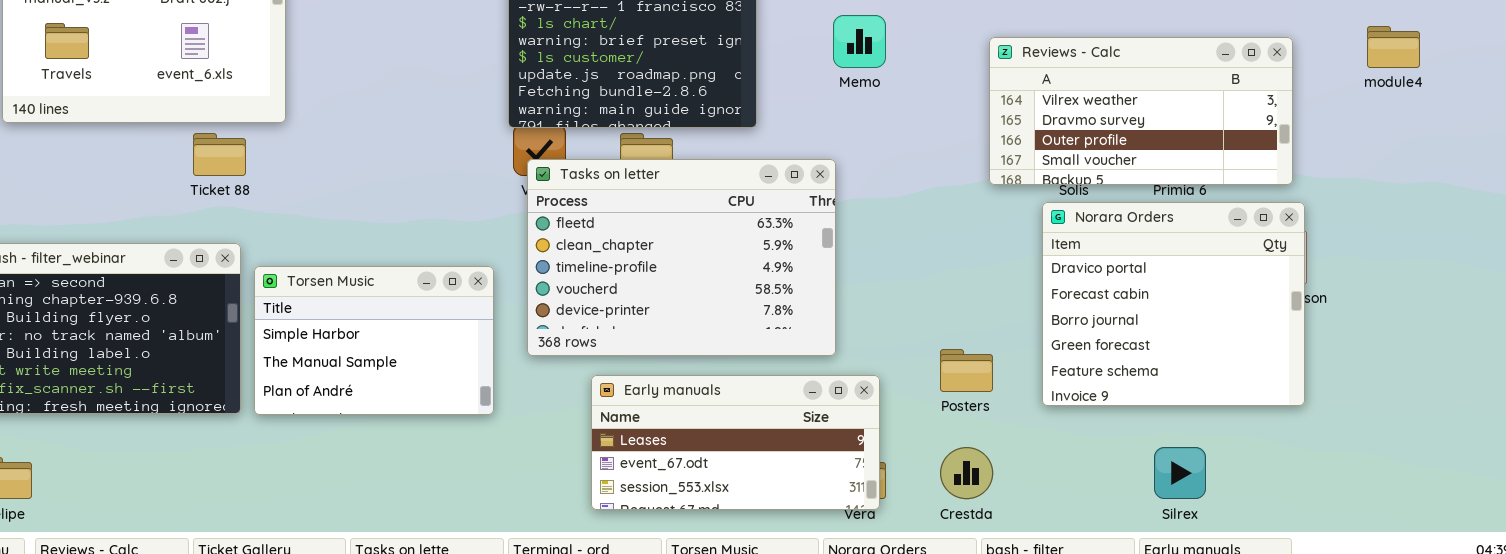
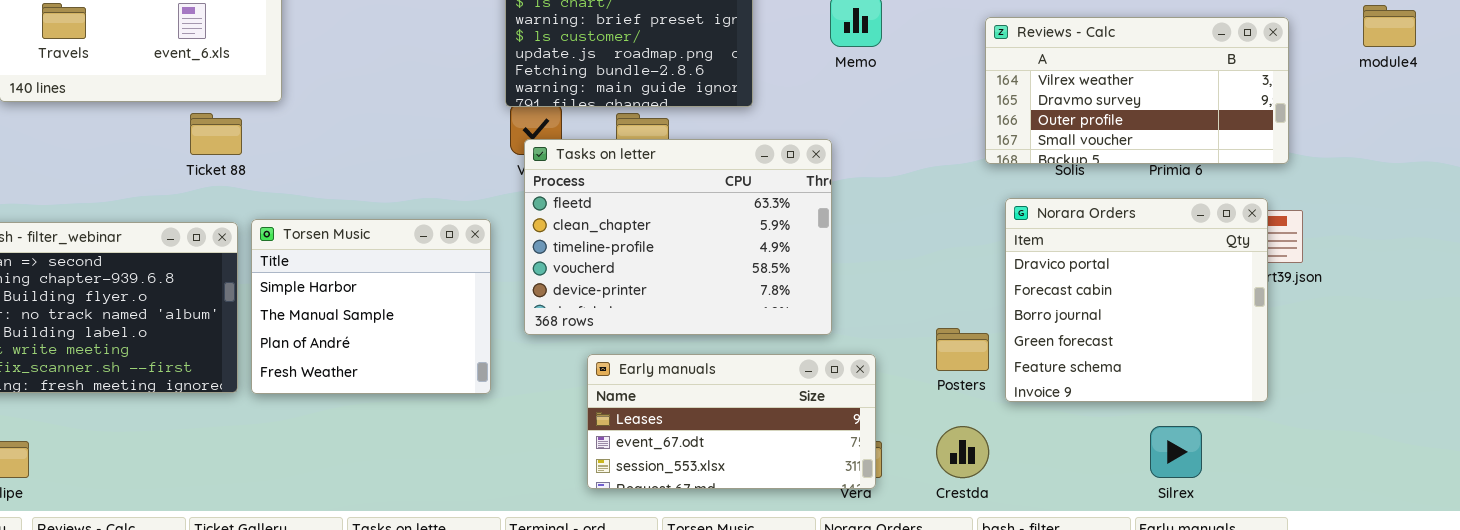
Norara Orders: [1042,202,1305,406] -> [1005,198,1268,402], moved
Torsen Music: [254,266,494,415] -> [251,219,491,394], resized

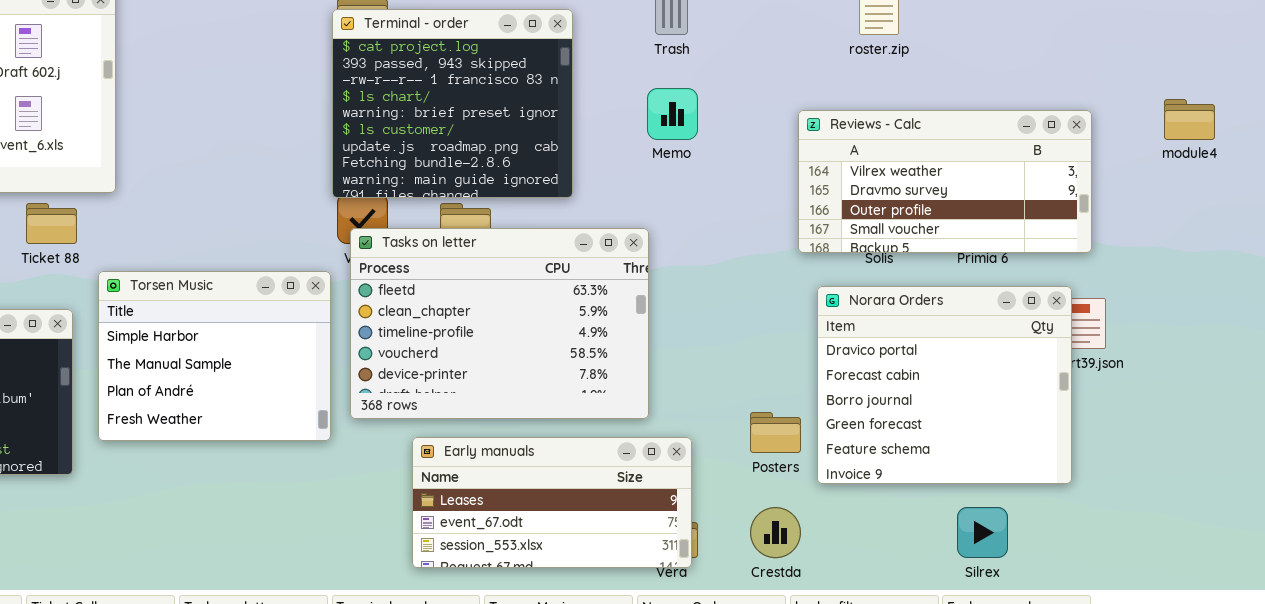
Torsen Music: [251,219,491,394] -> [98,271,331,441], moved

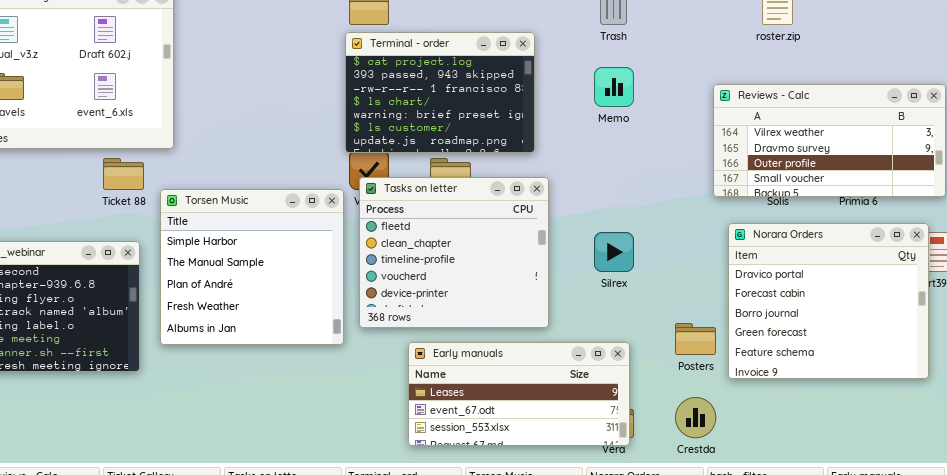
Terminal - order: [332,9,573,198] -> [345,32,535,153], resized
Tasks on letter: [350,228,649,419] -> [359,177,549,328], resized
Torsen Music: [98,271,331,441] -> [160,189,344,345], resized
Silrex: [957,507,1008,558] -> [594,232,634,272], moved

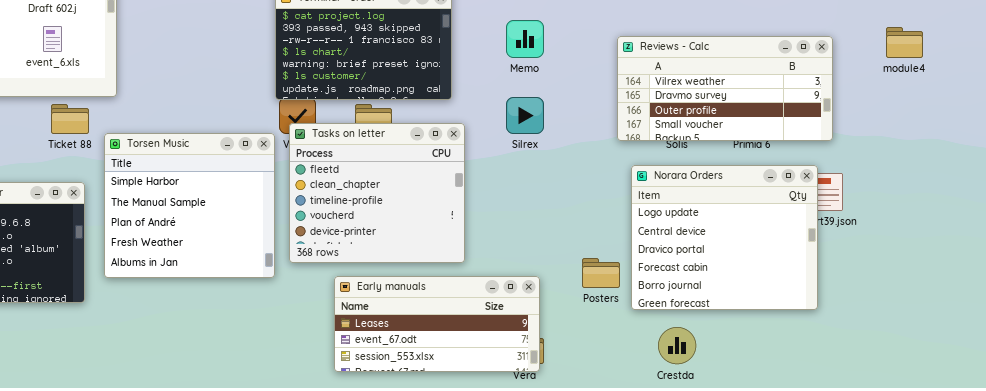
Norara Orders: [728,223,929,379] -> [631,165,818,310], scrolled up 2 rows
Silrex: [594,232,634,272] -> [506,97,544,134], moved
Crestda: [675,397,716,438] -> [658,327,696,364], moved

